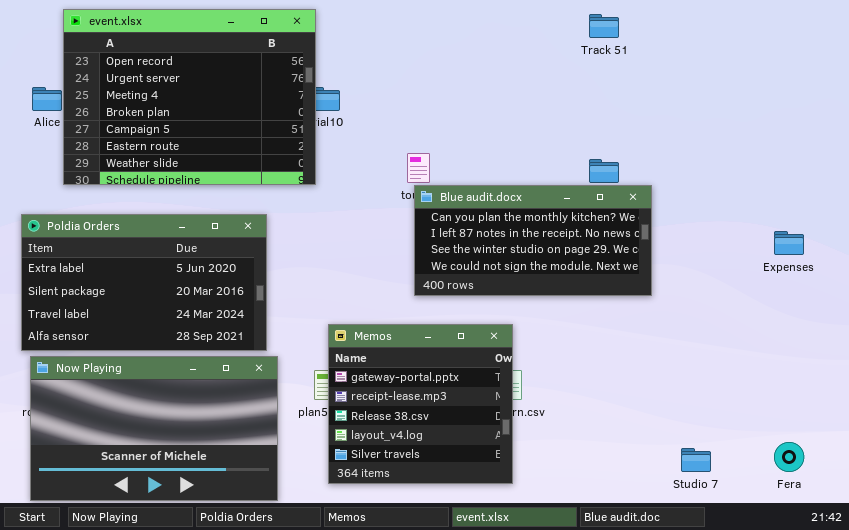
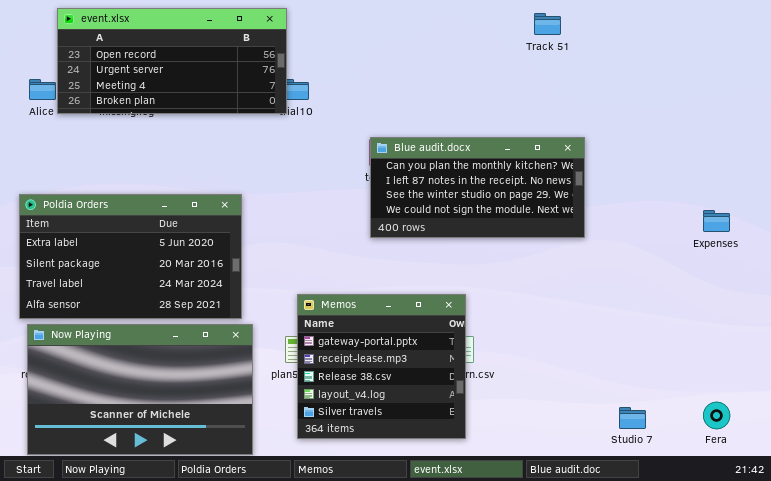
event.xlsx: [63,9,316,185] -> [57,8,287,114], resized
Blue audit.docx: [414,185,652,296] -> [370,137,585,238], moved

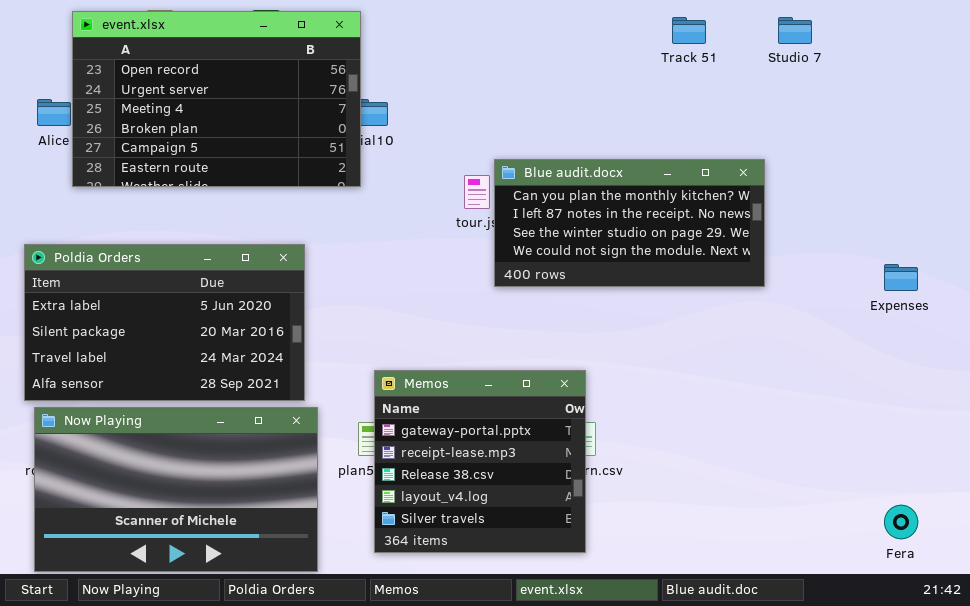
event.xlsx: [57,8,287,114] -> [72,11,361,187], resized
Blue audit.docx: [370,137,585,238] -> [494,159,765,287], moved
Studio 7: [619,407,646,429] -> [778,17,812,44], moved

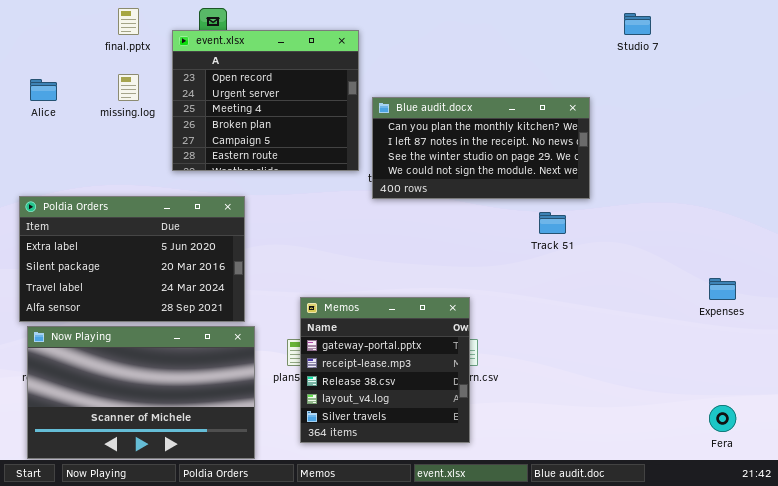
event.xlsx: [72,11,361,187] -> [172,30,359,171], moved, resized
Track 51: [672,17,706,44] -> [539,212,566,234], moved
Blue audit.docx: [494,159,765,287] -> [372,97,590,199], moved
Expenses: [884,264,918,291] -> [709,278,736,300], moved

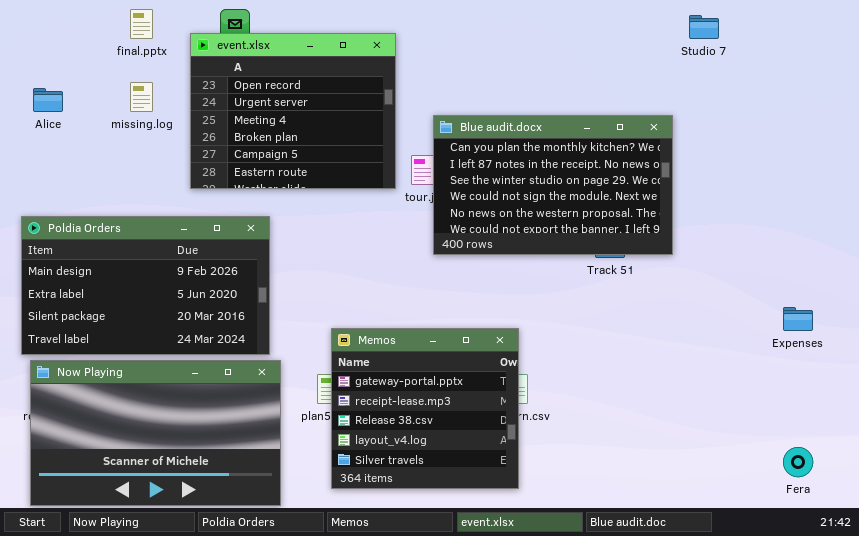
Blue audit.docx: [372,97,590,199] -> [433,115,673,255], moved, resized
Poldia Orders: [19,196,245,322] -> [21,216,270,355], scrolled up 1 row

